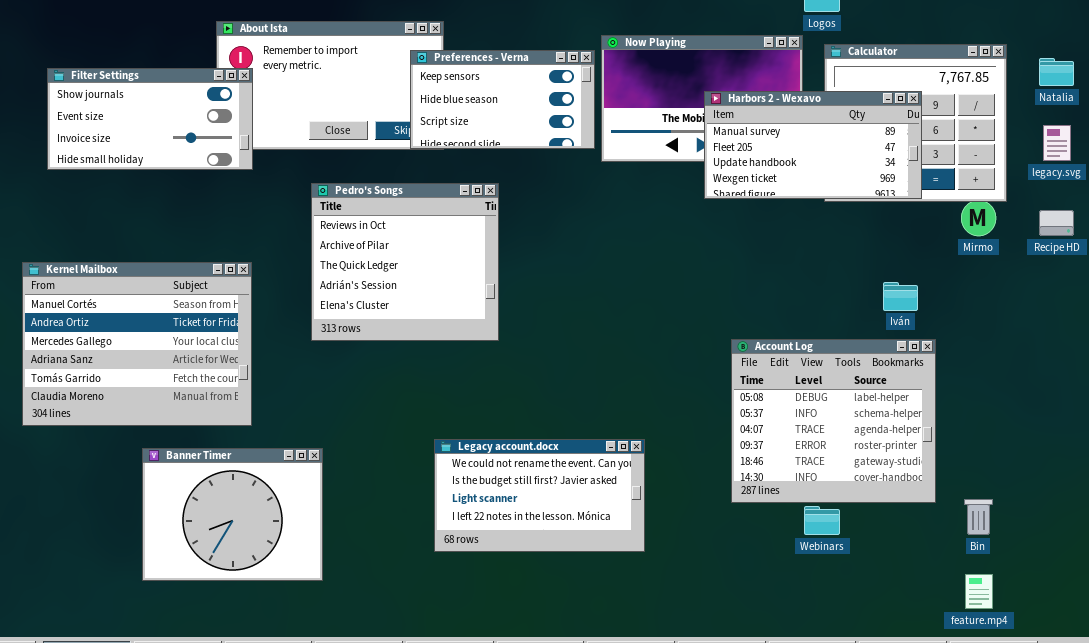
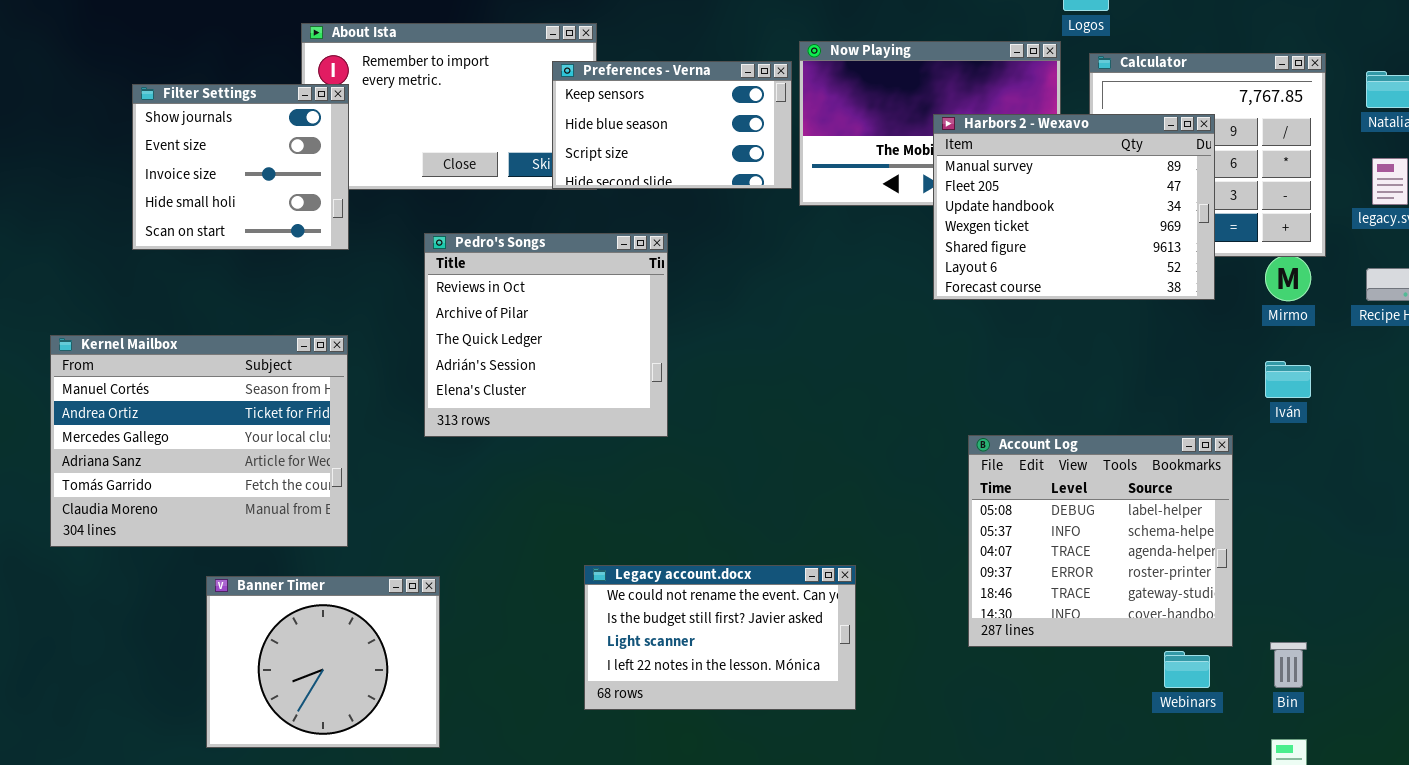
Filter Settings: [47,68,253,170] -> [132,84,349,250], resized
Harbors 2 - Wexavo: [704,91,922,199] -> [933,114,1215,300], resized
Iván: [883,282,918,311] -> [1265,361,1311,398], moved
Webinars: [804,506,840,535] -> [1164,651,1210,688], moved

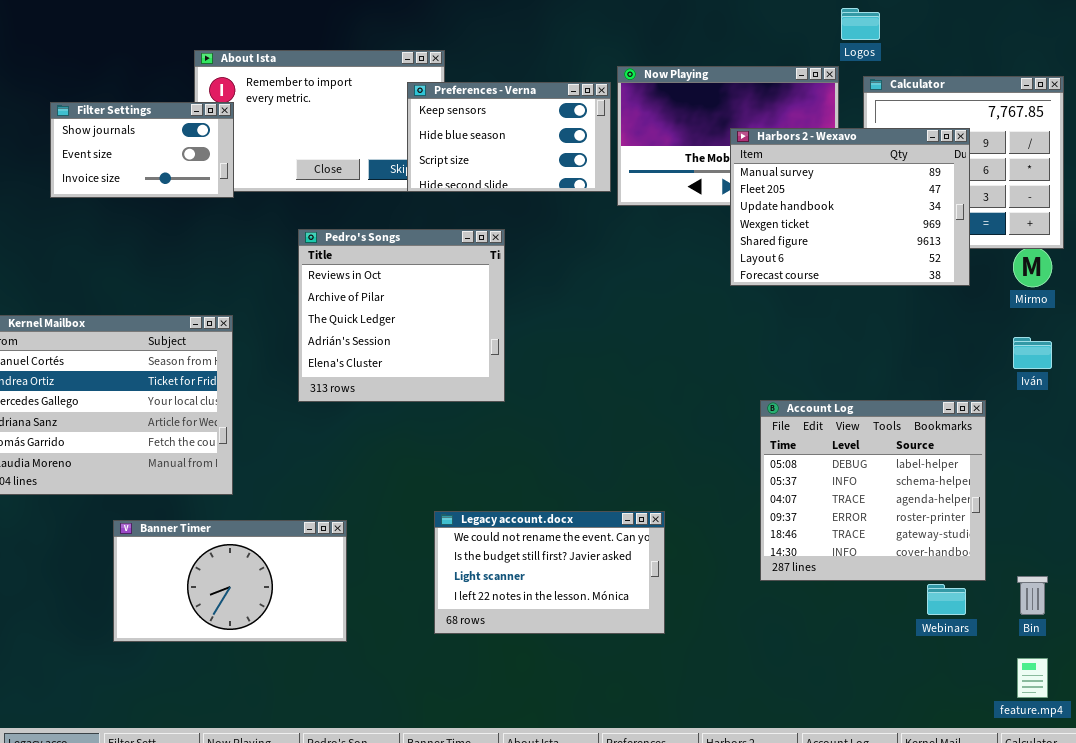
Filter Settings: [132,84,349,250] -> [50,102,234,198], resized
Banner Timer: [206,576,440,748] -> [113,520,347,642], resized

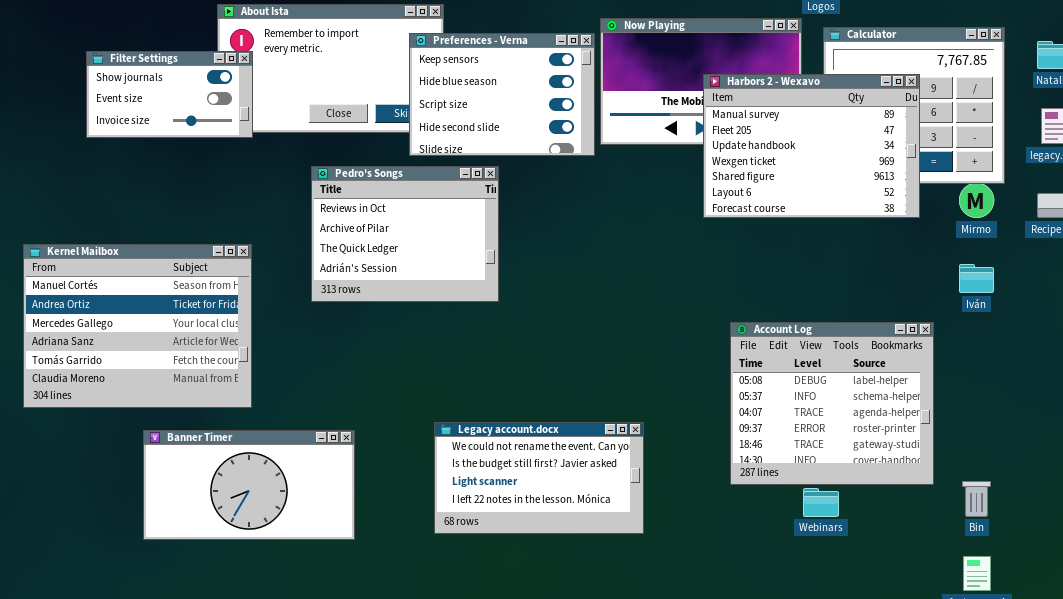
Preferences - Verna: [407,82,611,192] -> [409,33,595,156], resized
Pedro's Songs: [298,229,505,402] -> [311,166,499,302], resized
Webinars: [927,584,966,615] -> [803,488,839,517], moved

